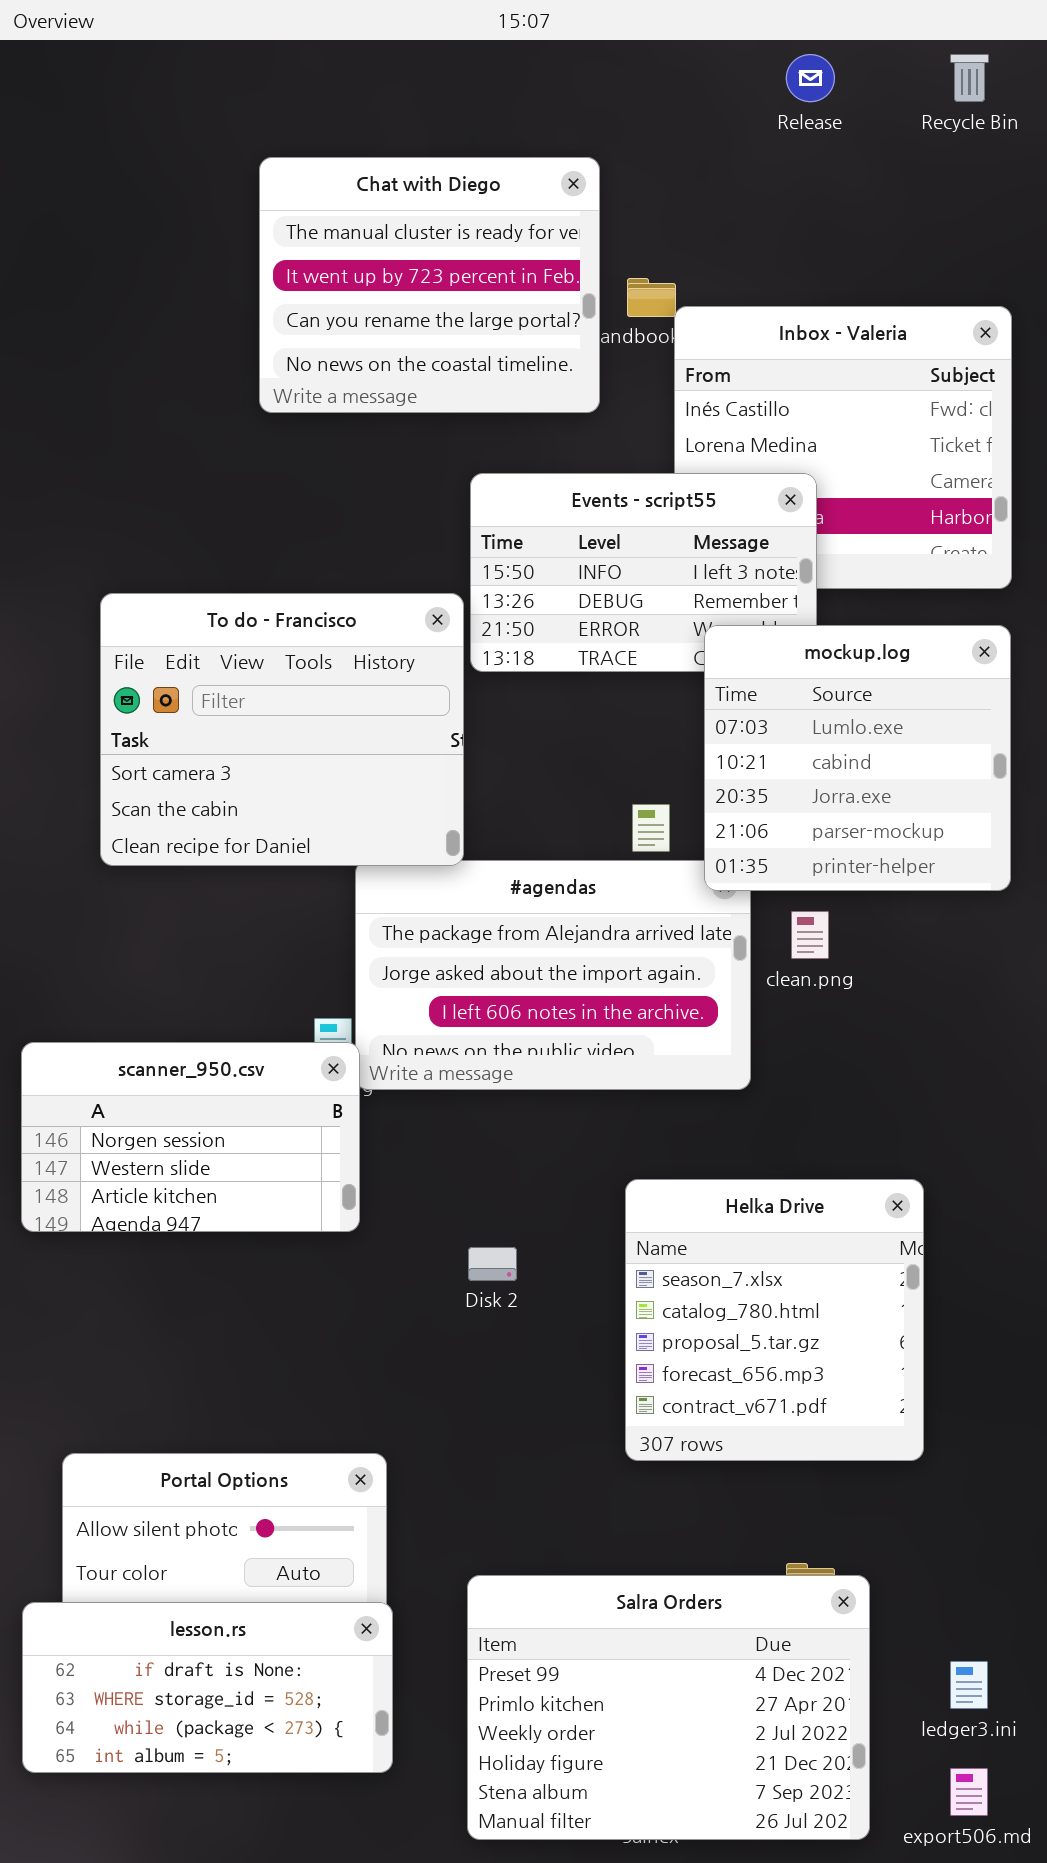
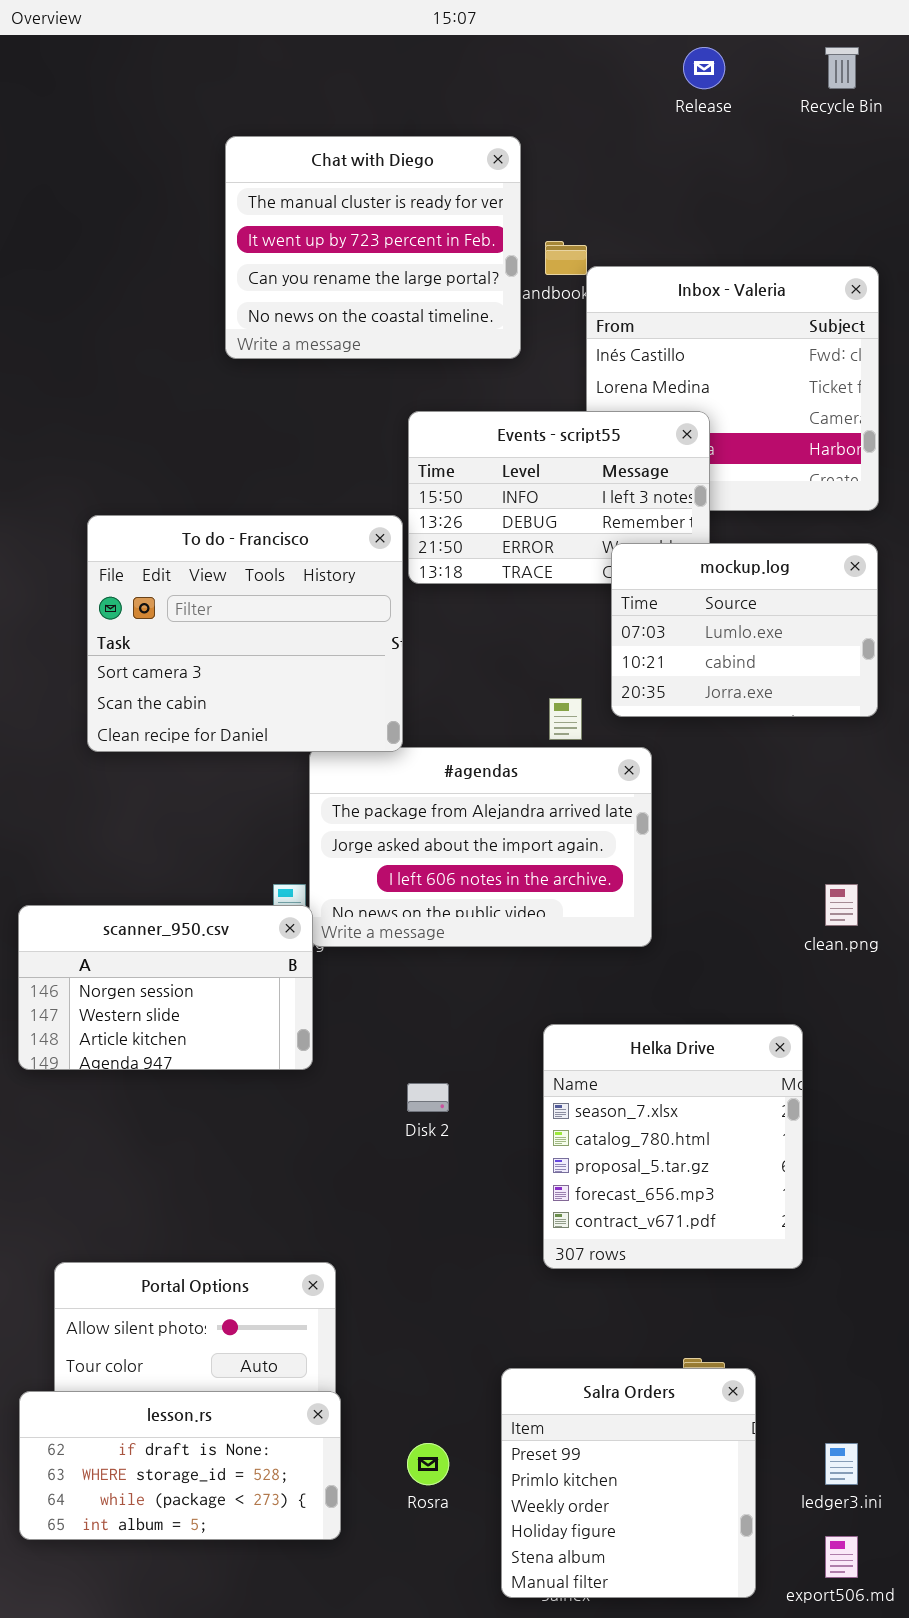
mockup.log: [704,625,1011,891] -> [611,543,878,717], resized
clean.png: [791,911,829,959] -> [825,884,858,926], moved
Salra Orders: [467,1575,870,1840] -> [501,1368,756,1598], resized

